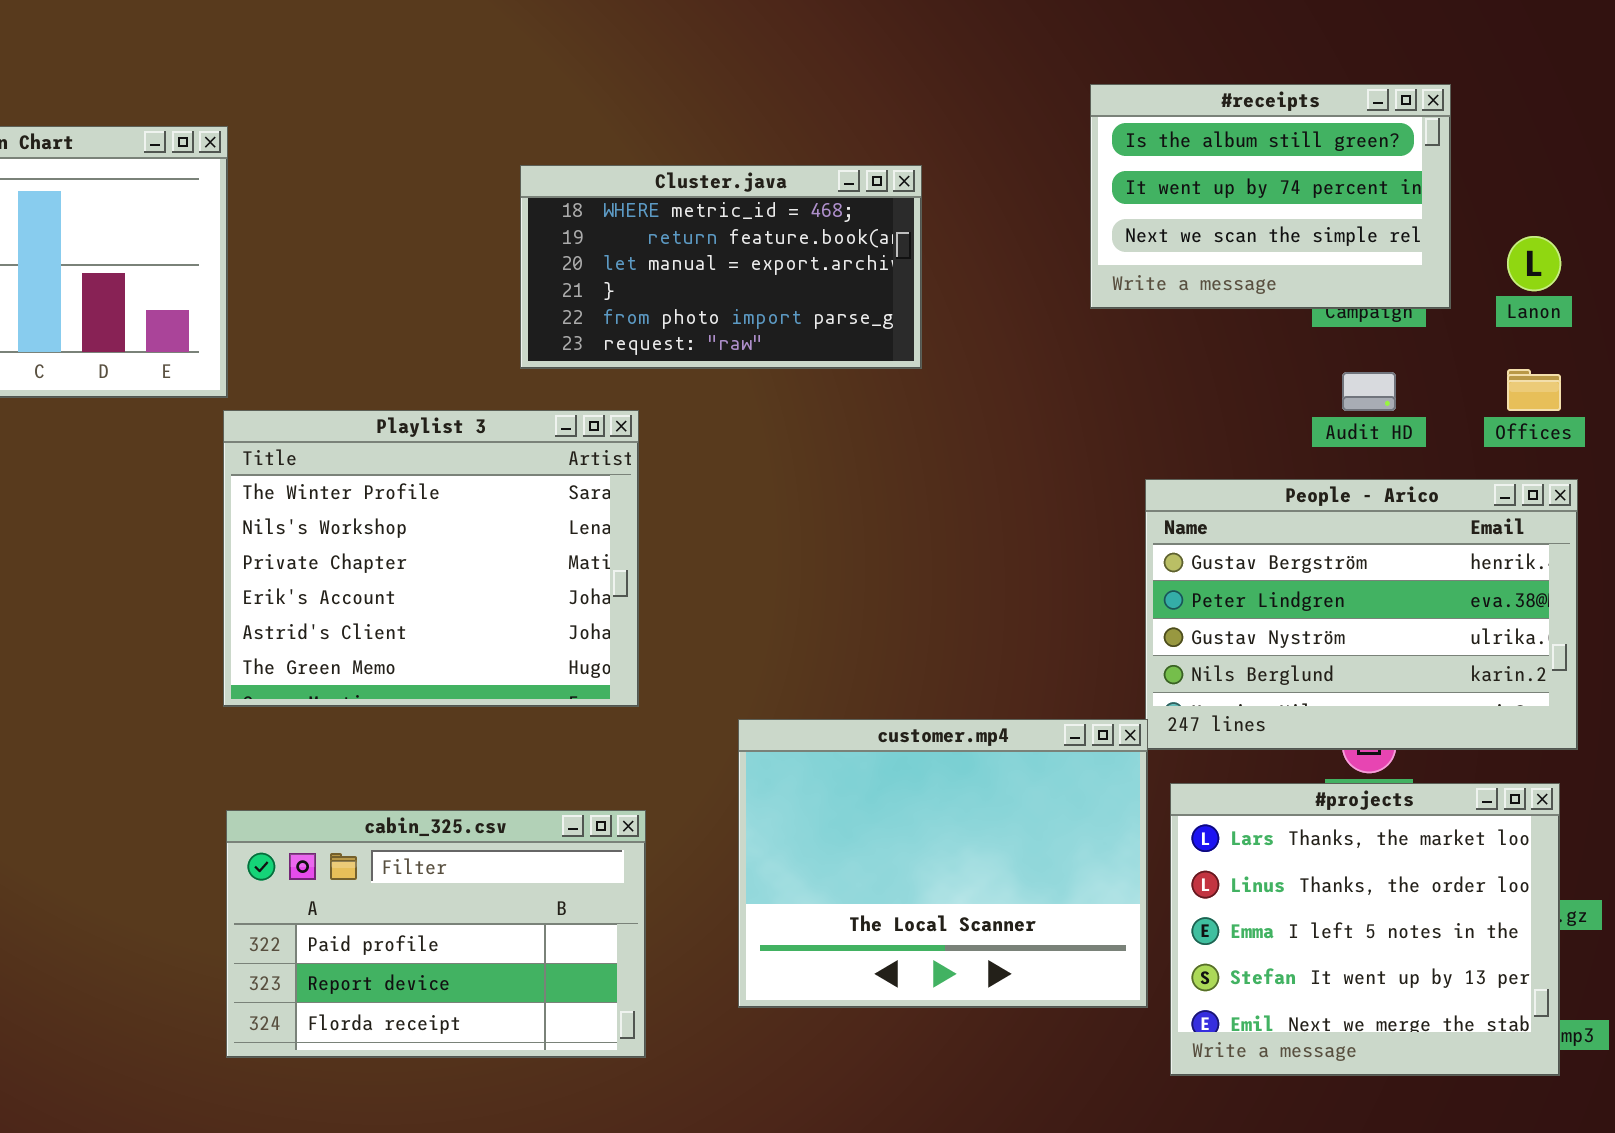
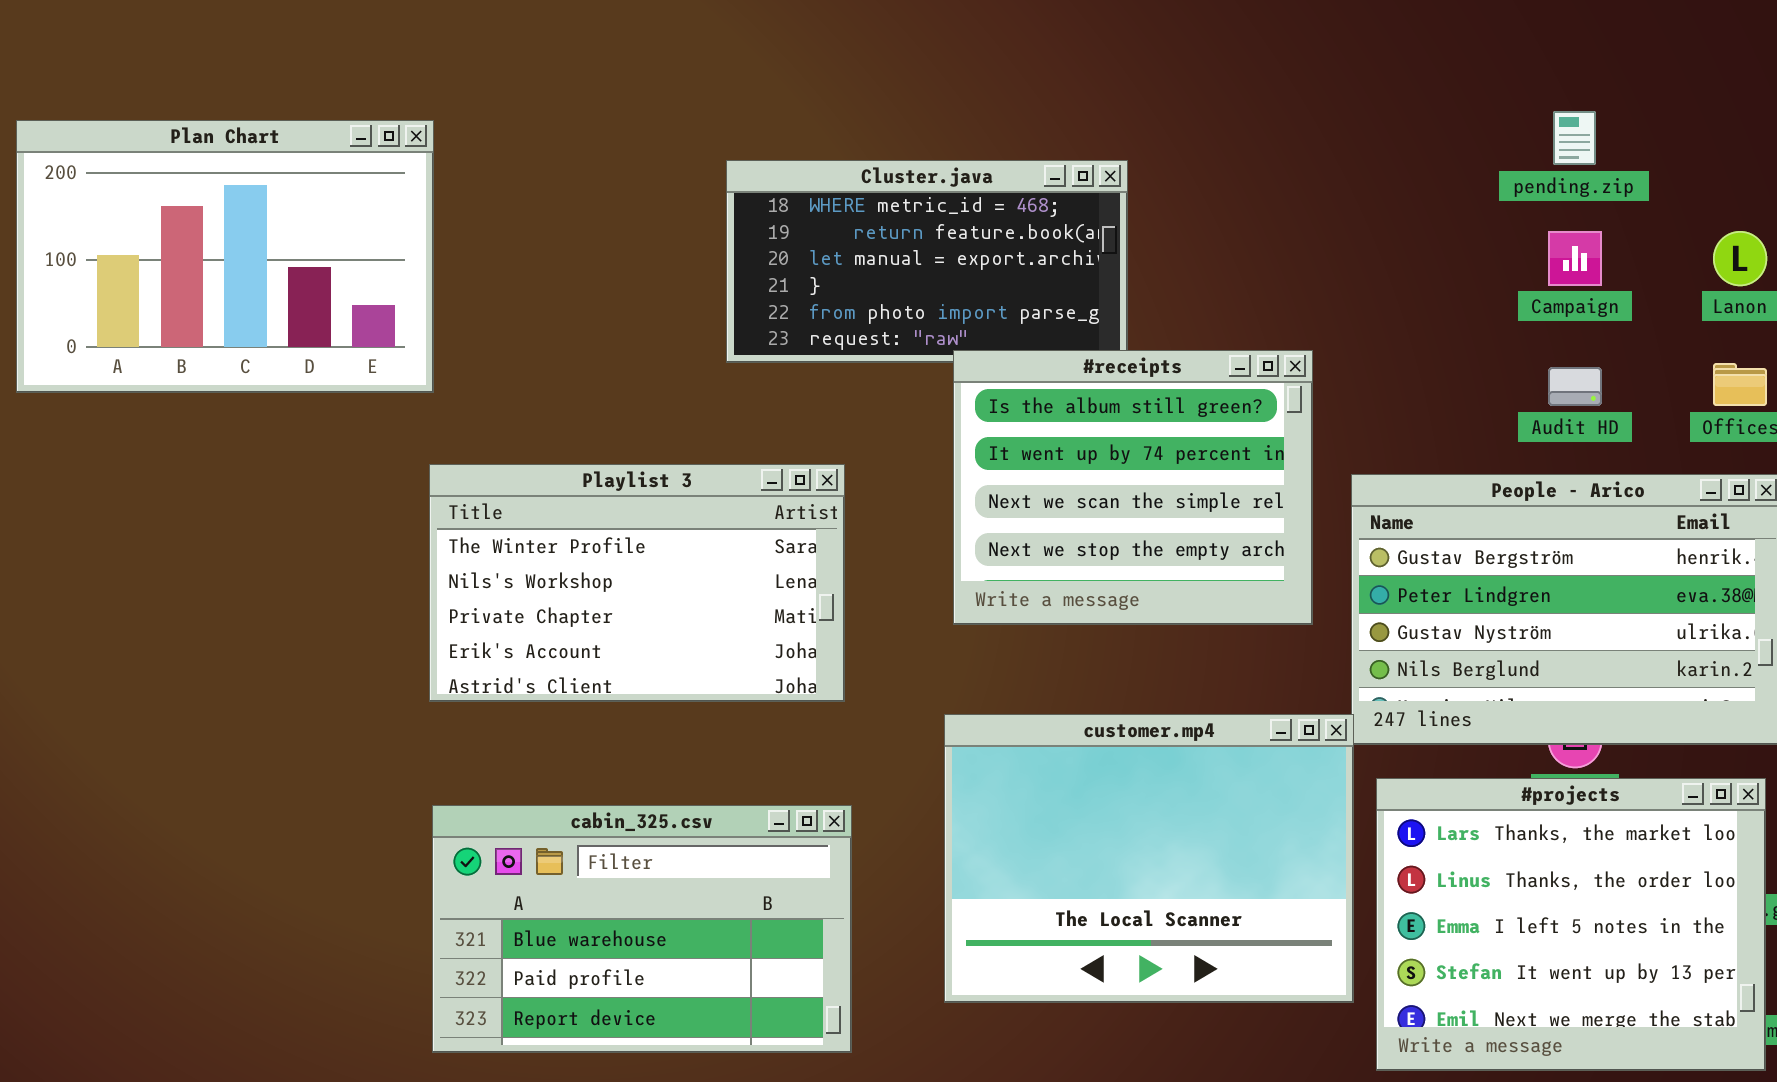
#receipts: [1090,84,1451,309] -> [953,350,1313,625], moved, resized
Playlist 3: [223,410,639,707] -> [429,464,845,702], resized
cabin_325.csv: [226,810,646,1058] -> [432,805,852,1053], scrolled up 1 row

